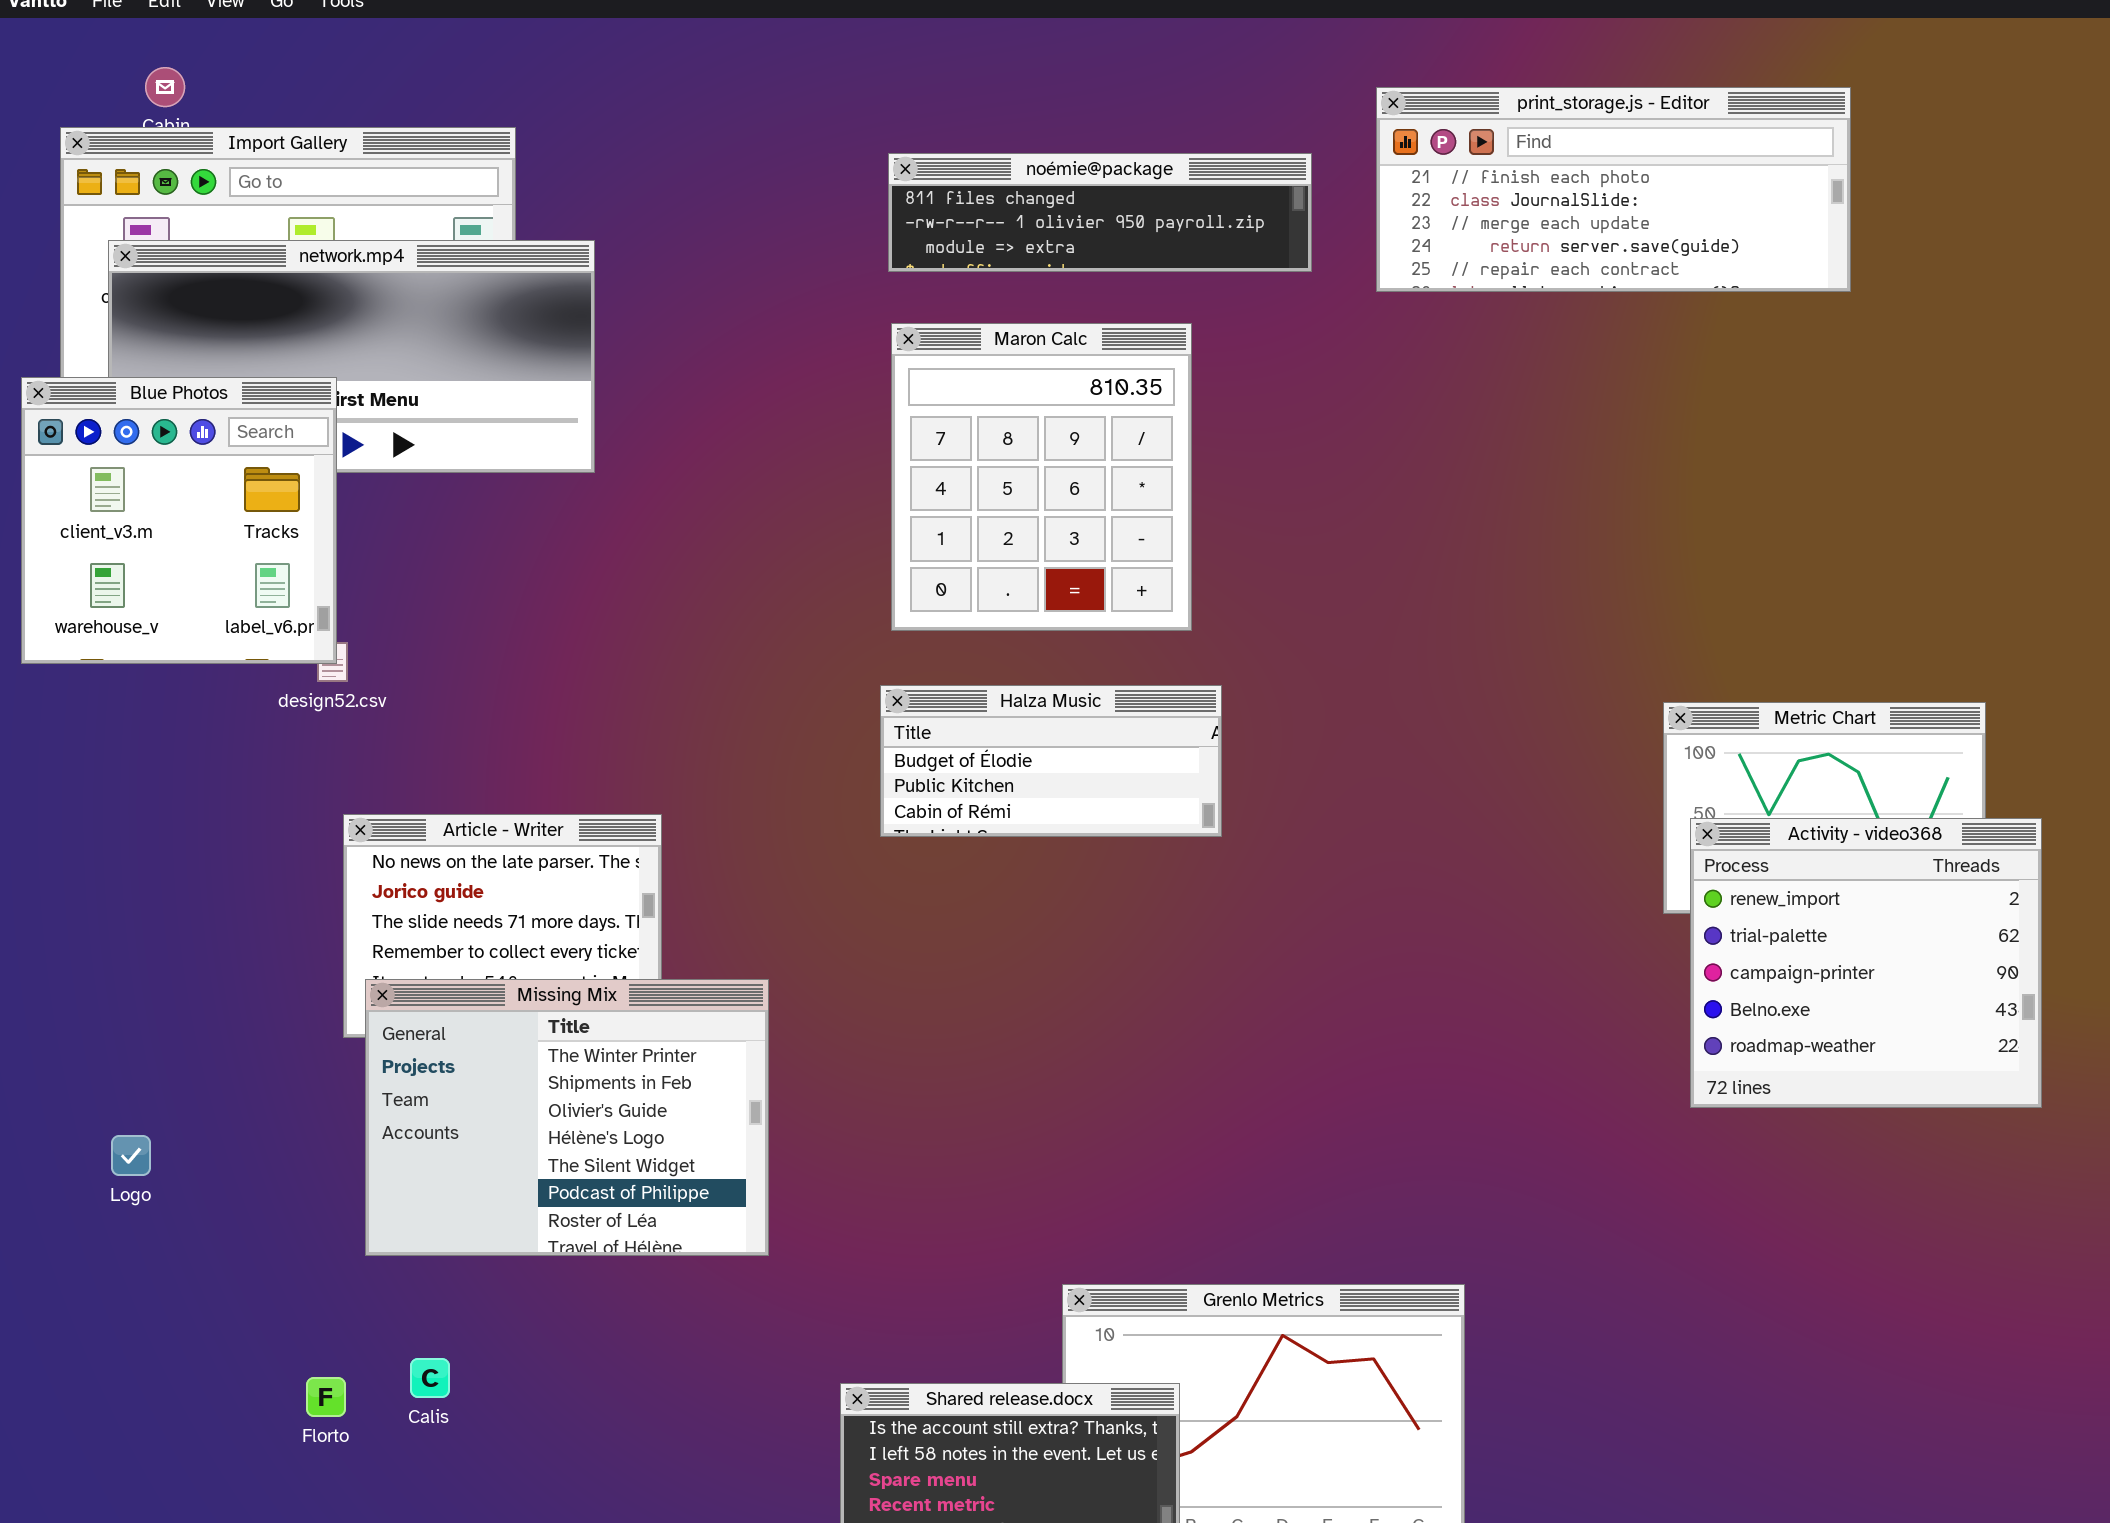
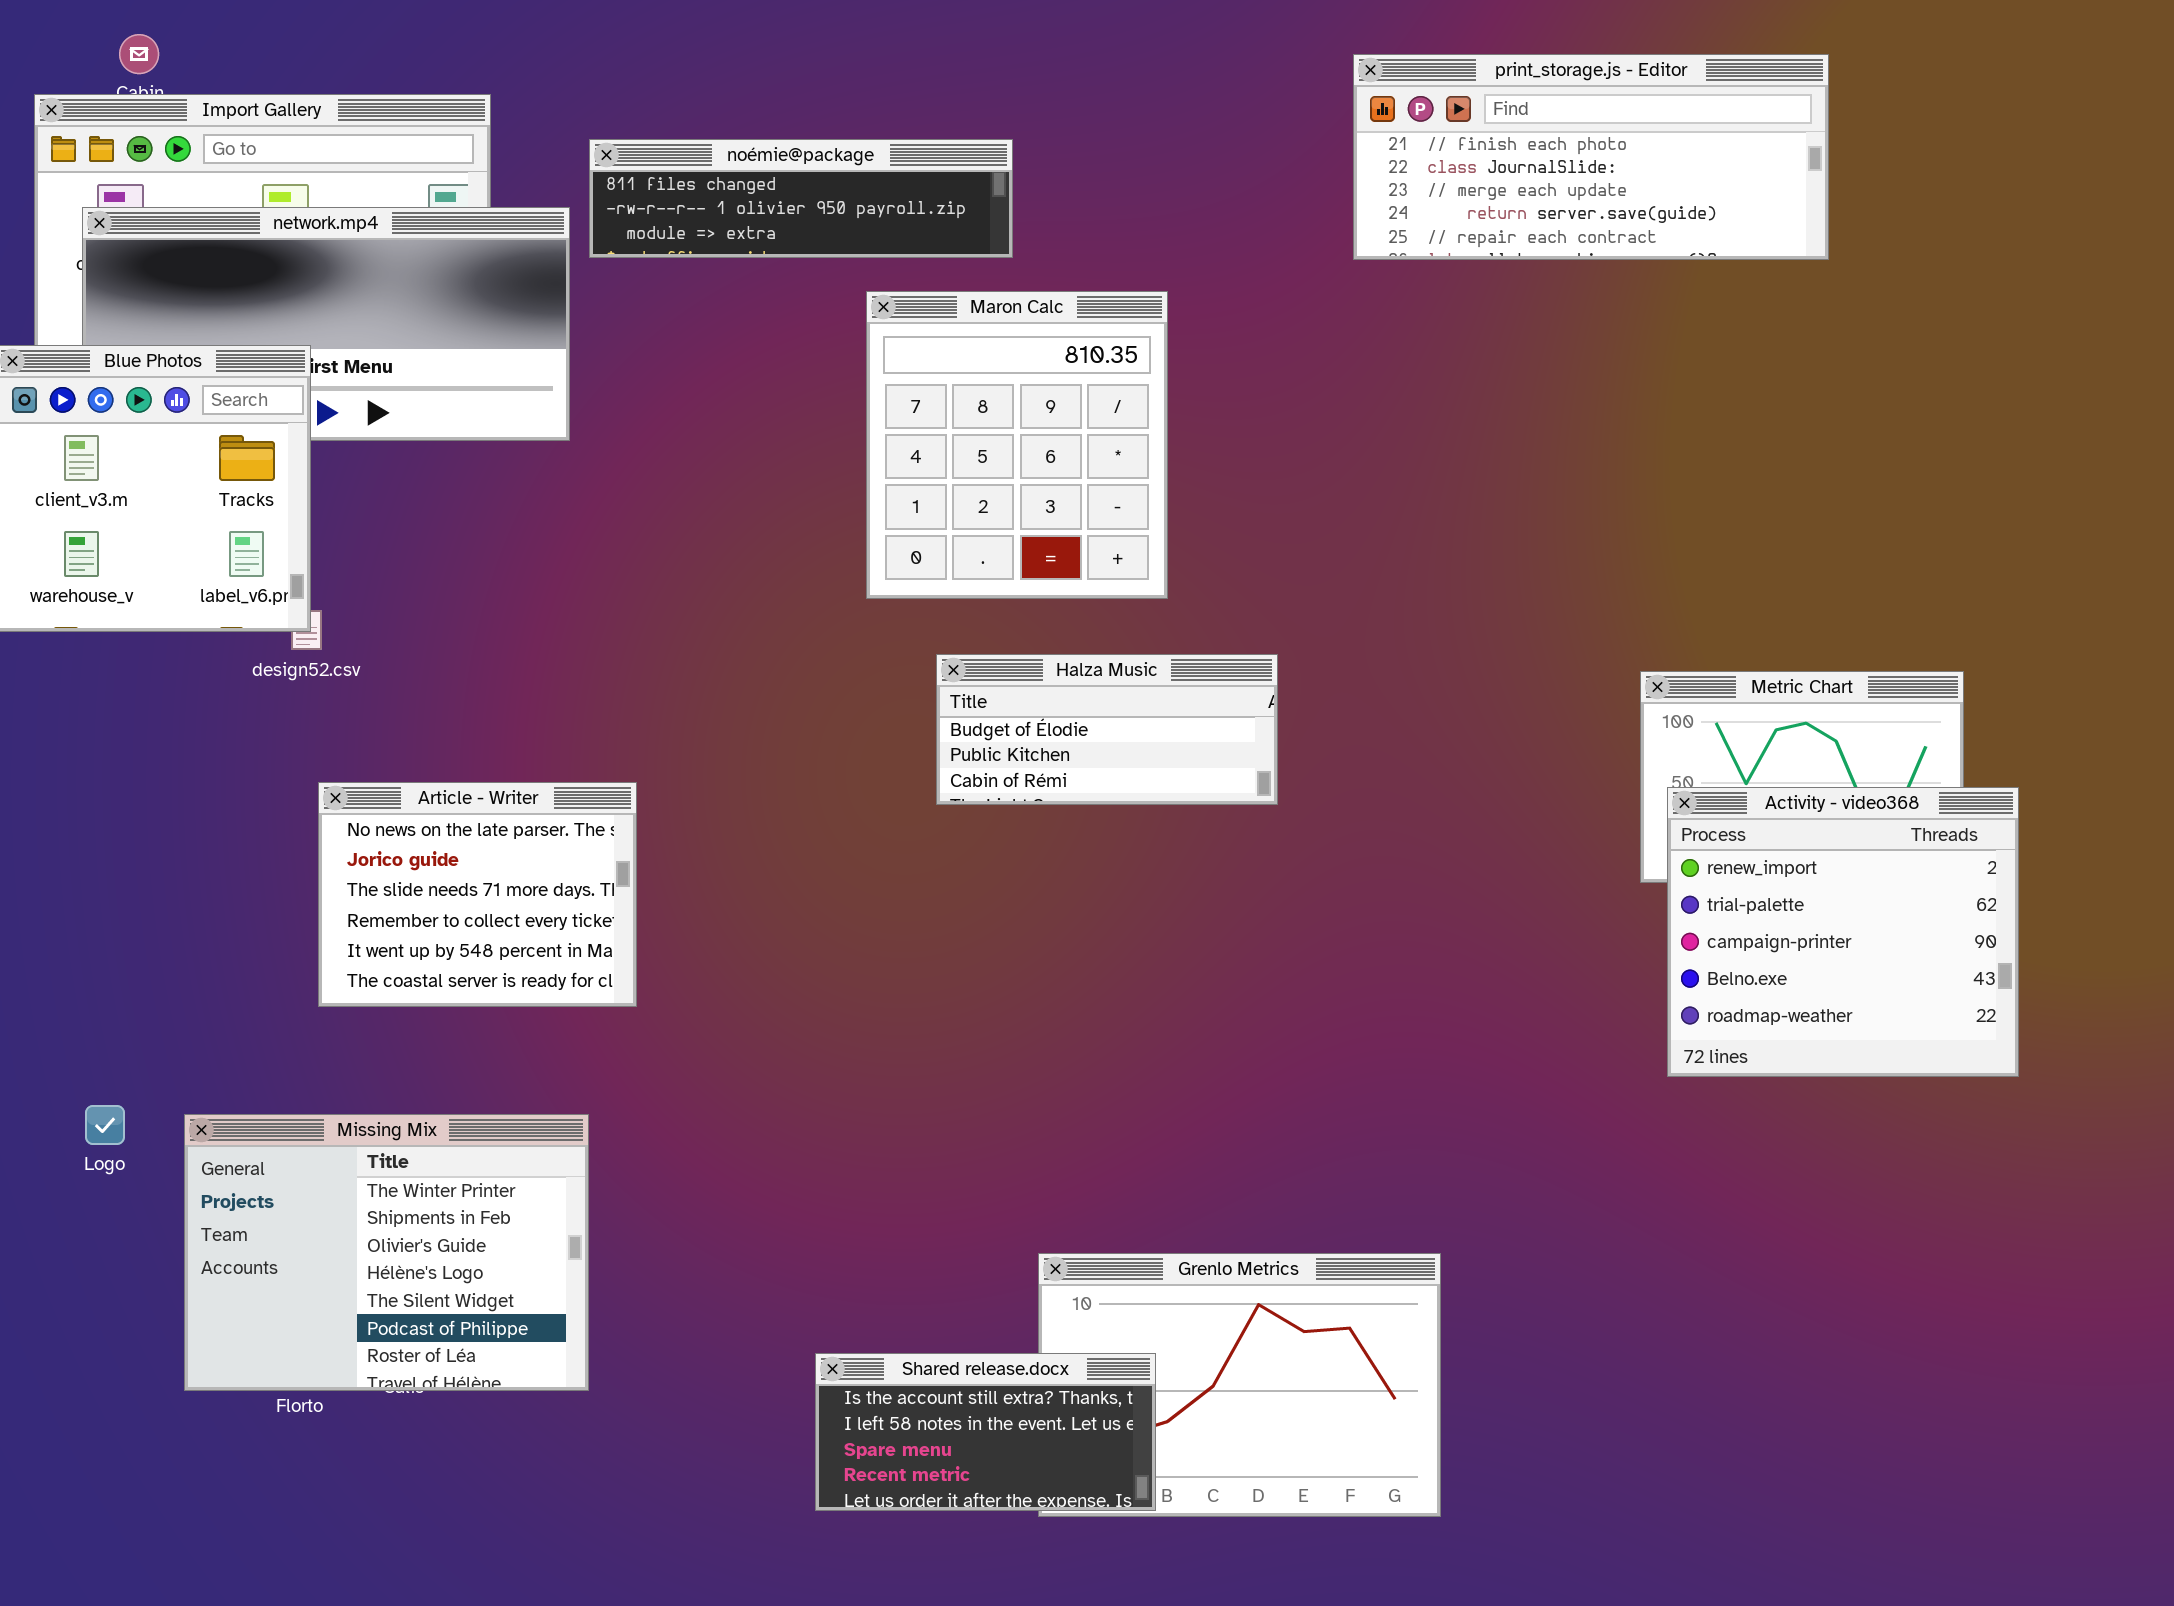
noémie@package: [888,153,1312,272] -> [589,139,1013,258], moved
Halza Music: [880,685,1222,837] -> [936,654,1278,805], moved
Missing Mix: [365,979,769,1256] -> [184,1114,589,1391], moved

